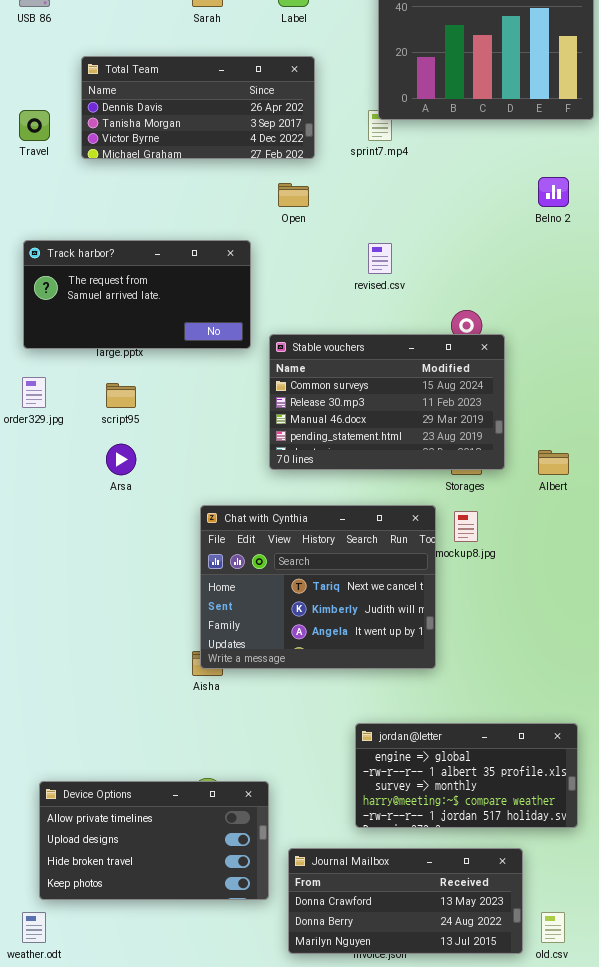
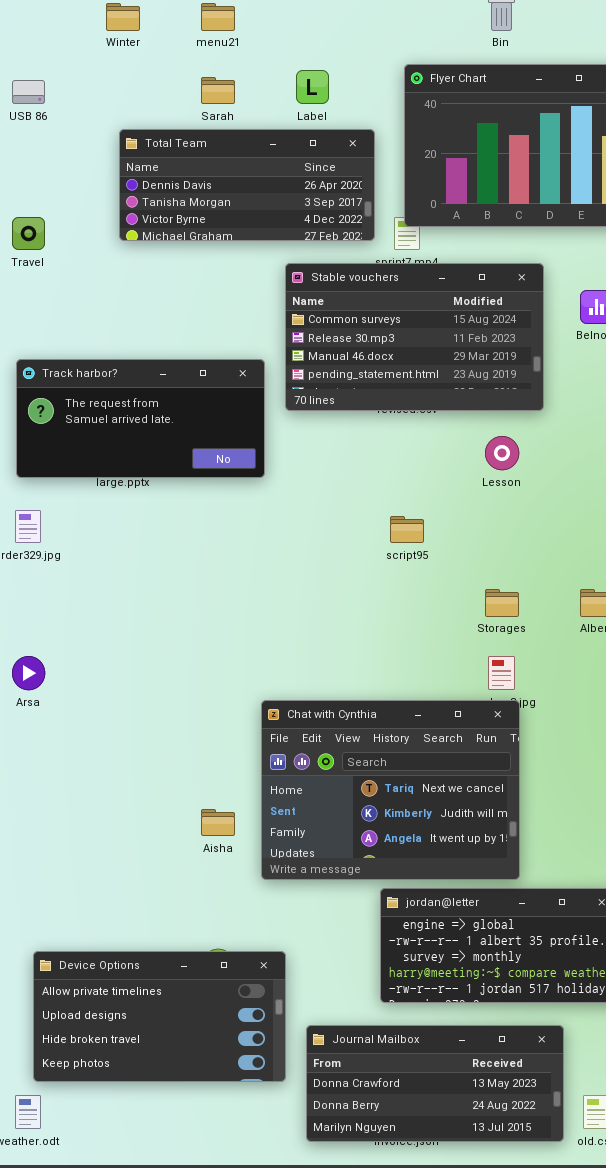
Total Team: [81,56,315,159] -> [119,129,375,241], moved
Stable vouchers: [269,334,505,470] -> [285,263,544,411], moved
script95: [106,383,136,408] -> [390,516,424,543], moved
Arsa: [106,444,136,475] -> [12,656,45,690], moved
Chat with Cynthia: [200,505,436,669] -> [261,700,520,880], moved

